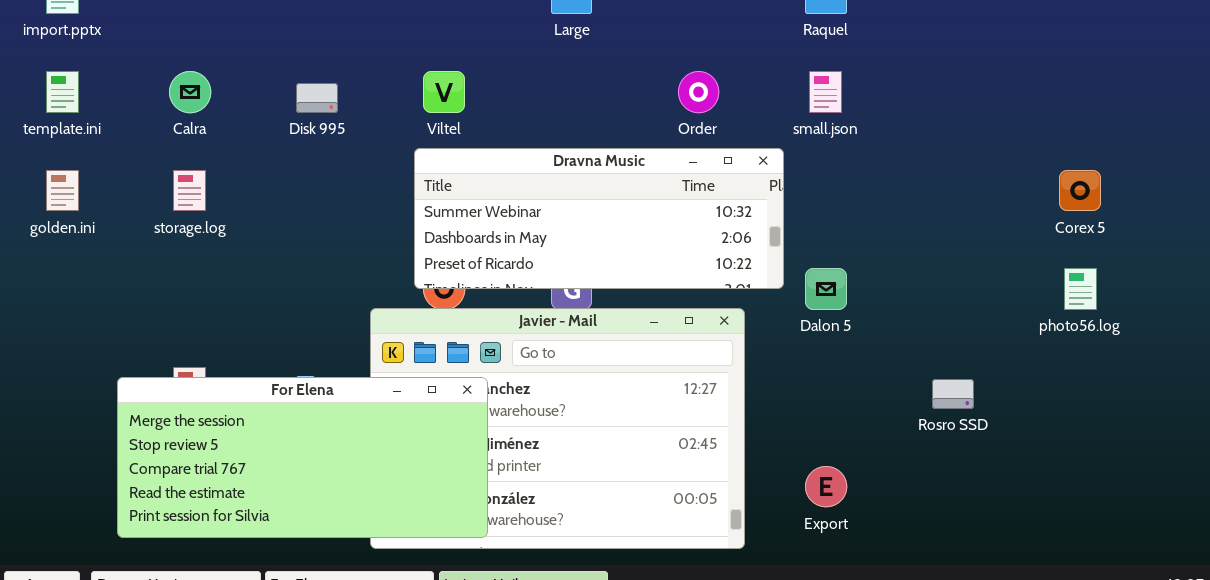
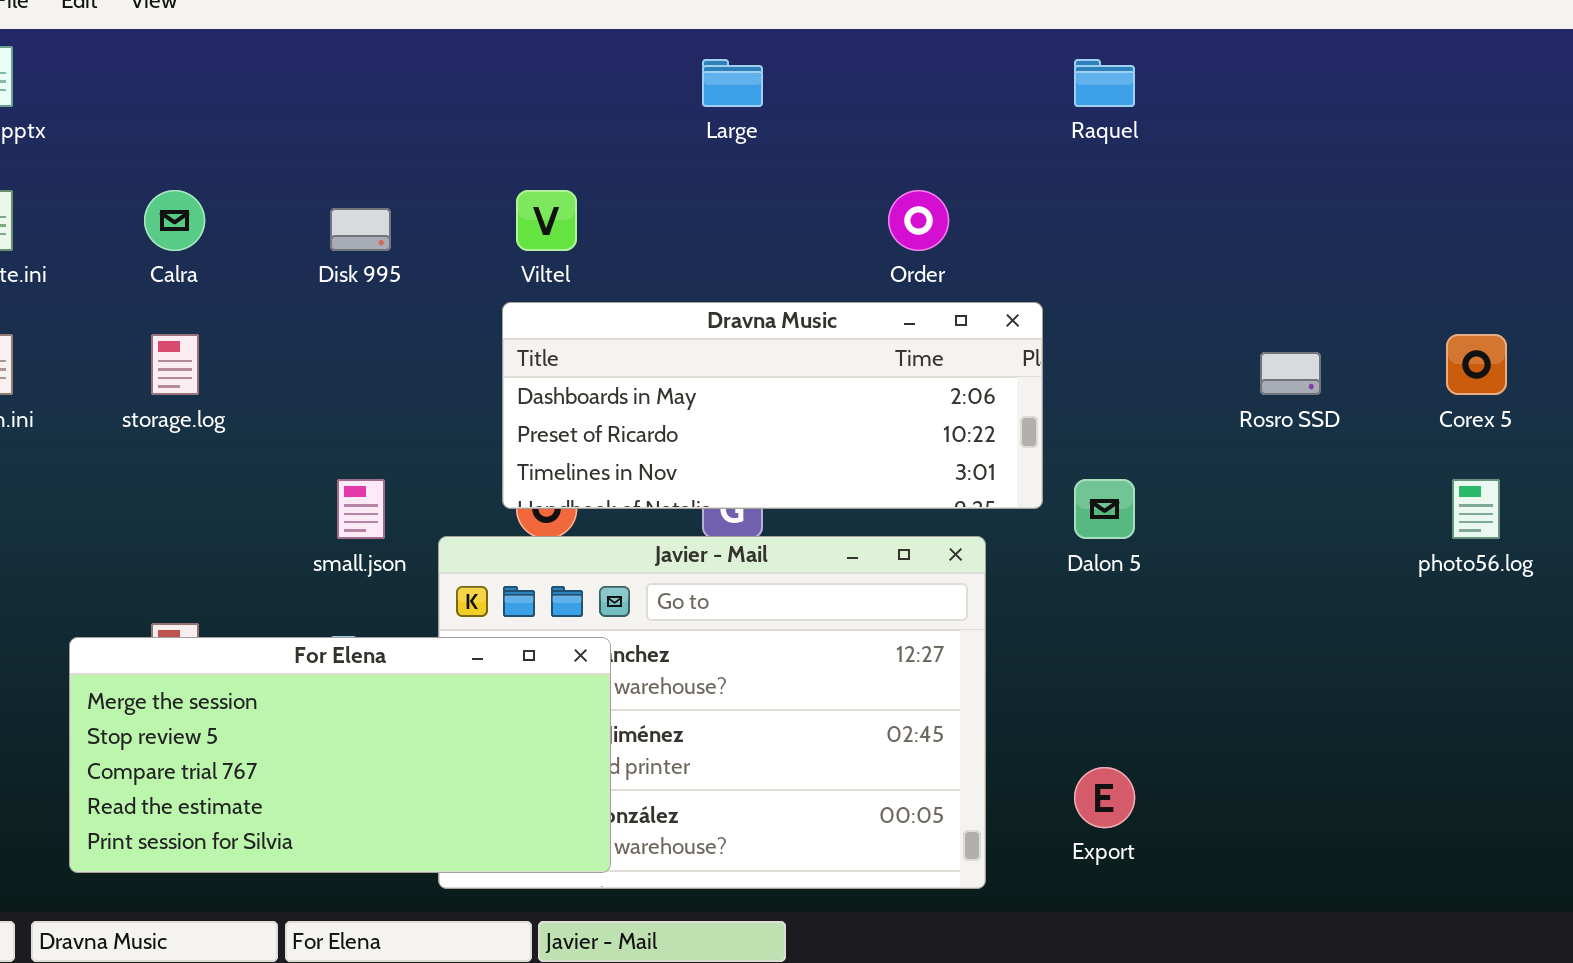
small.json: [809,71,842,113] -> [337,479,385,539], moved
Dravna Music: [414,148,784,289] -> [502,302,1043,509], scrolled down 1 row
Rosro SSD: [932,379,974,409] -> [1260,352,1321,395], moved

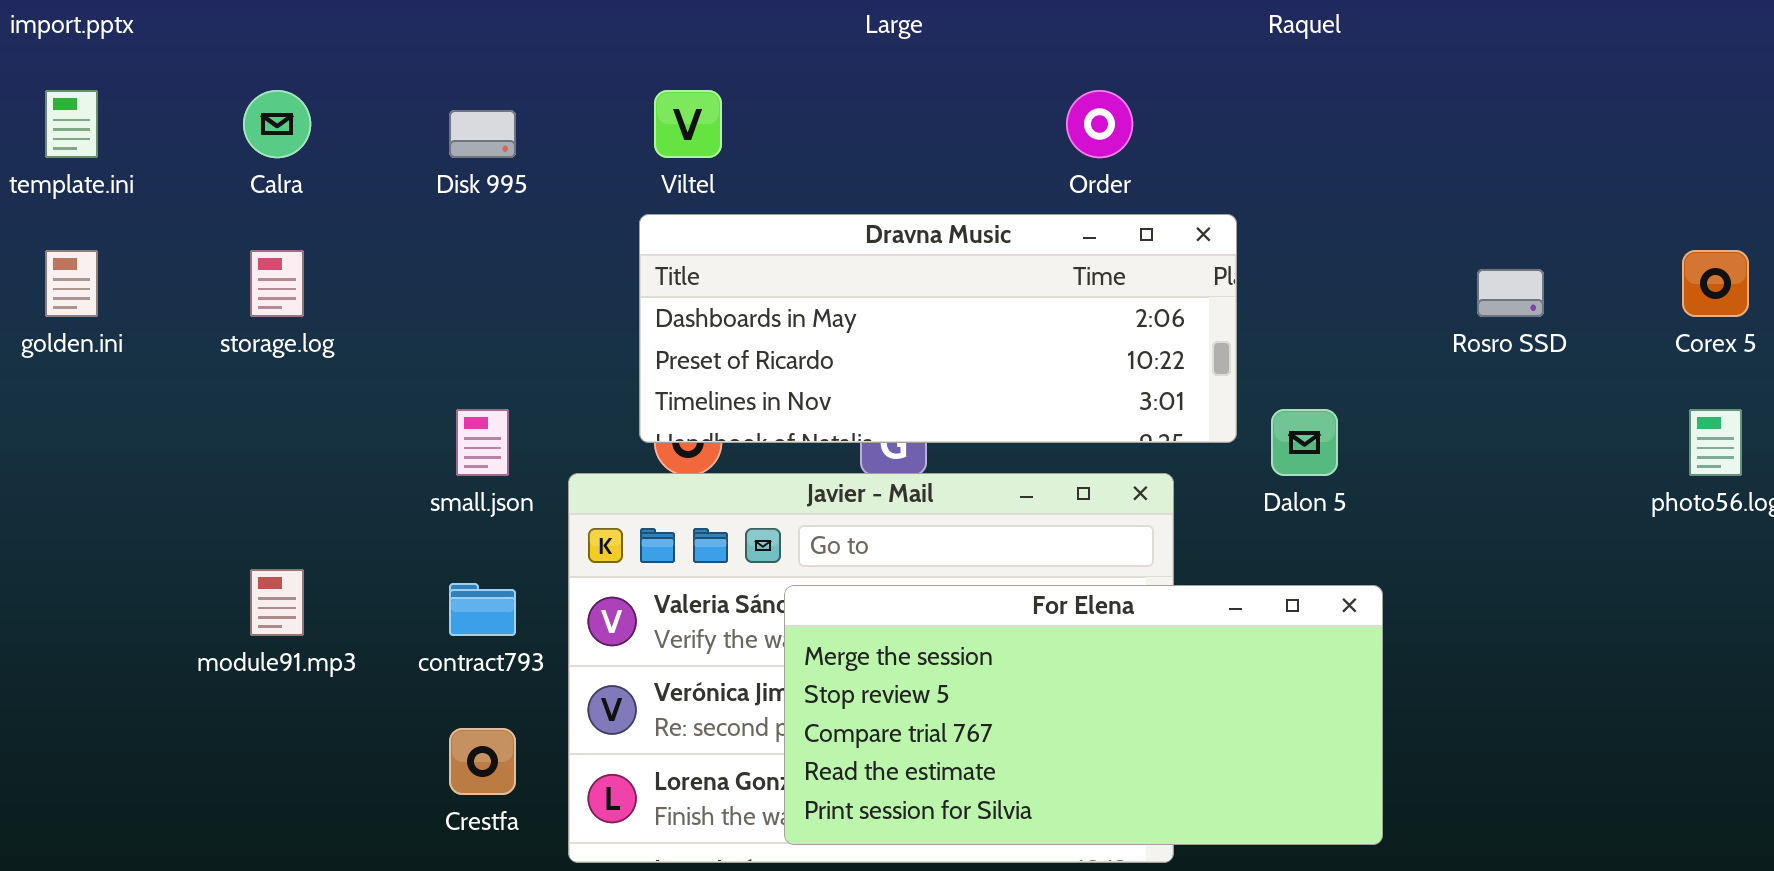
For Elena: [69,637,611,873] -> [784,585,1383,845], moved

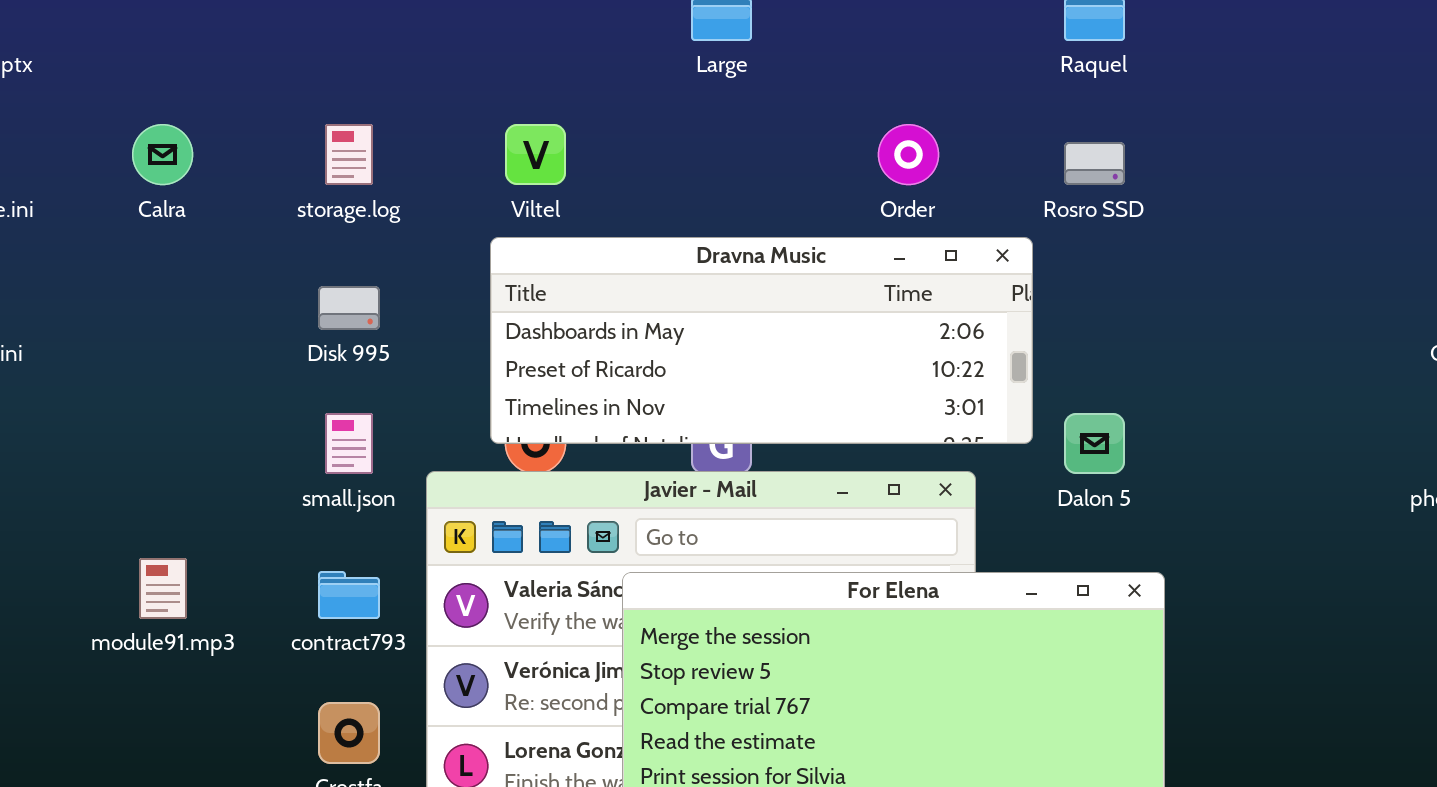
Disk 995: [449,110,516,158] -> [318,286,380,330], moved
storage.log: [250,250,304,317] -> [325,124,373,185], moved
Rosro SSD: [1477,269,1544,317] -> [1064,142,1125,185], moved

